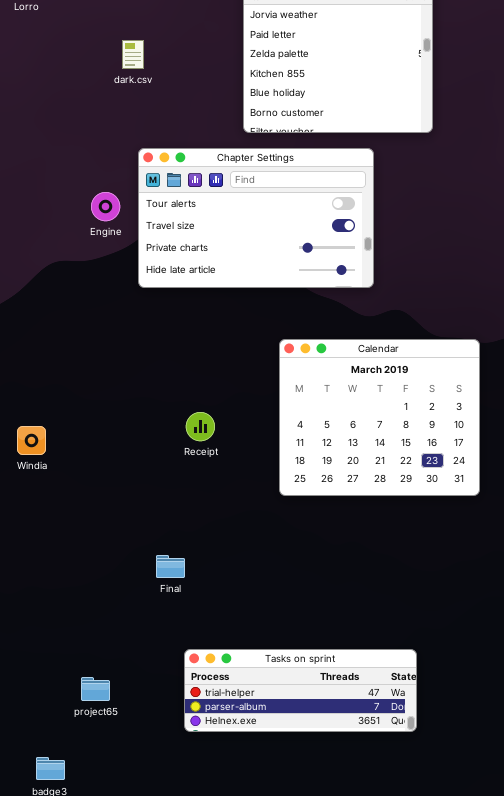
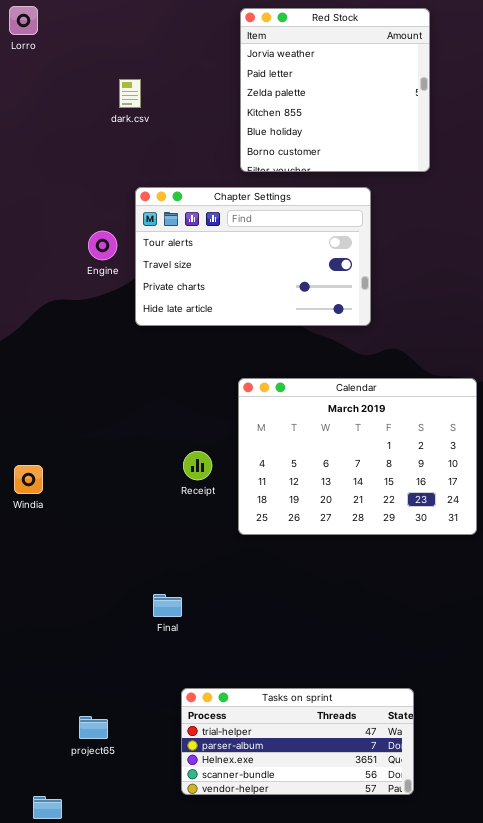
Calendar: [279,339,480,496] -> [238,378,477,535], resized
Tasks on sprint: [184,649,417,732] -> [181,688,414,795], resized

